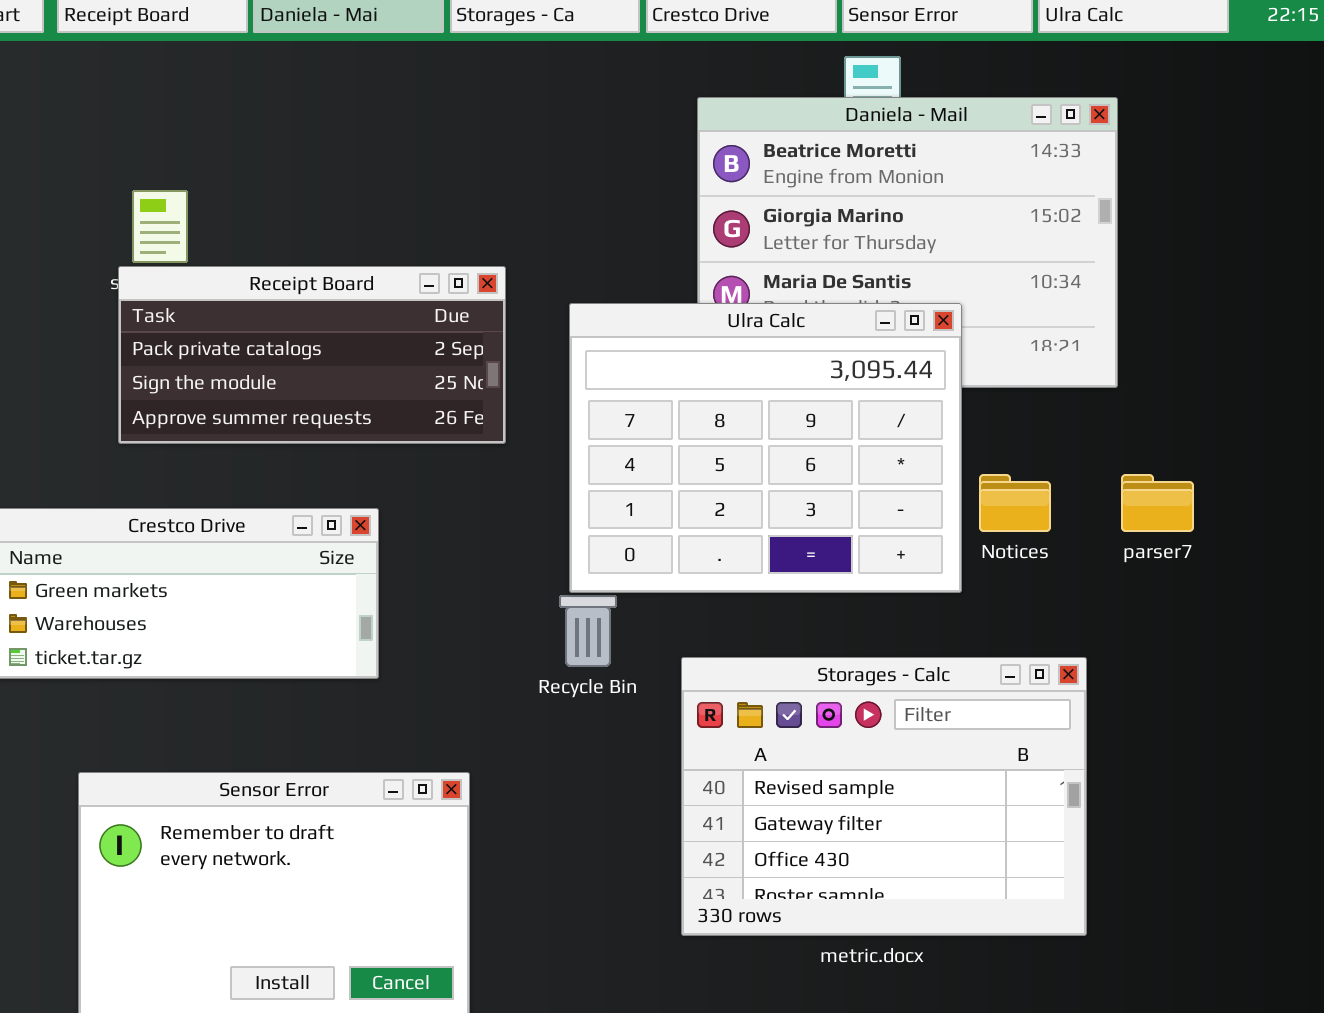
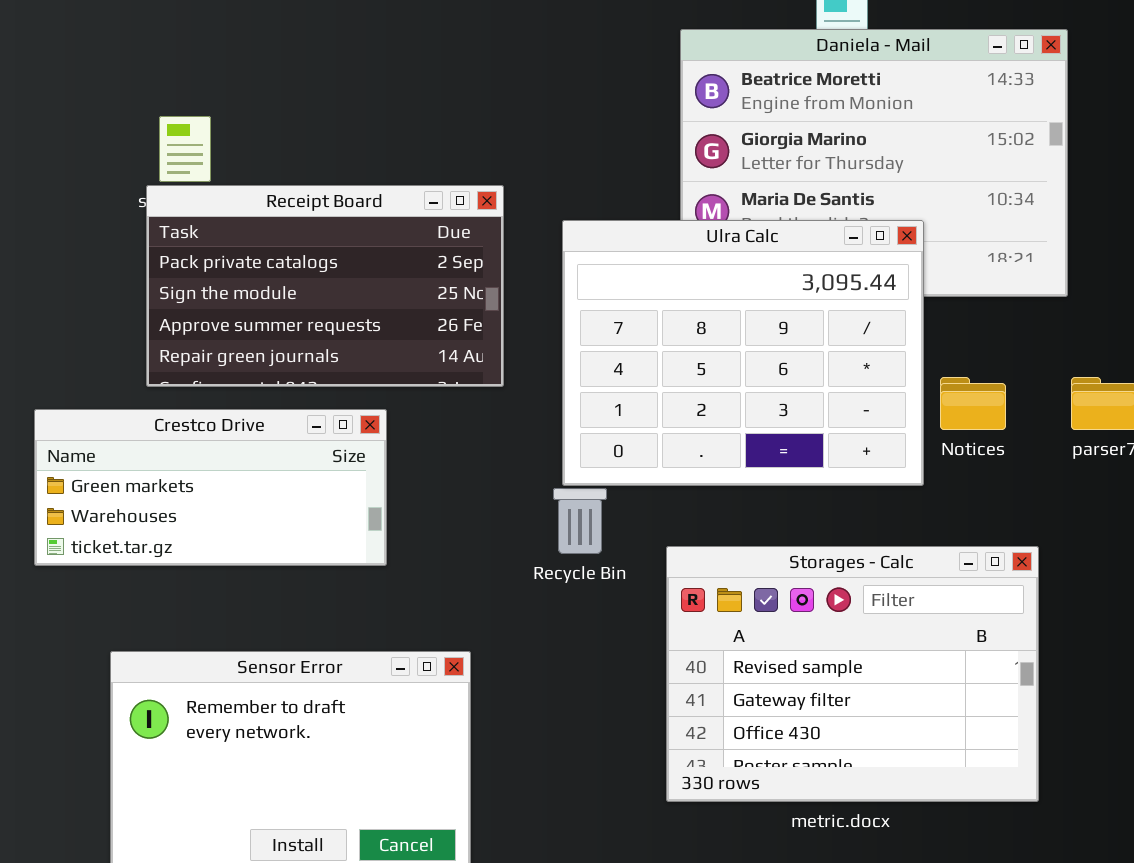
Receipt Board: [118,266,506,444] -> [146,185,504,387], resized

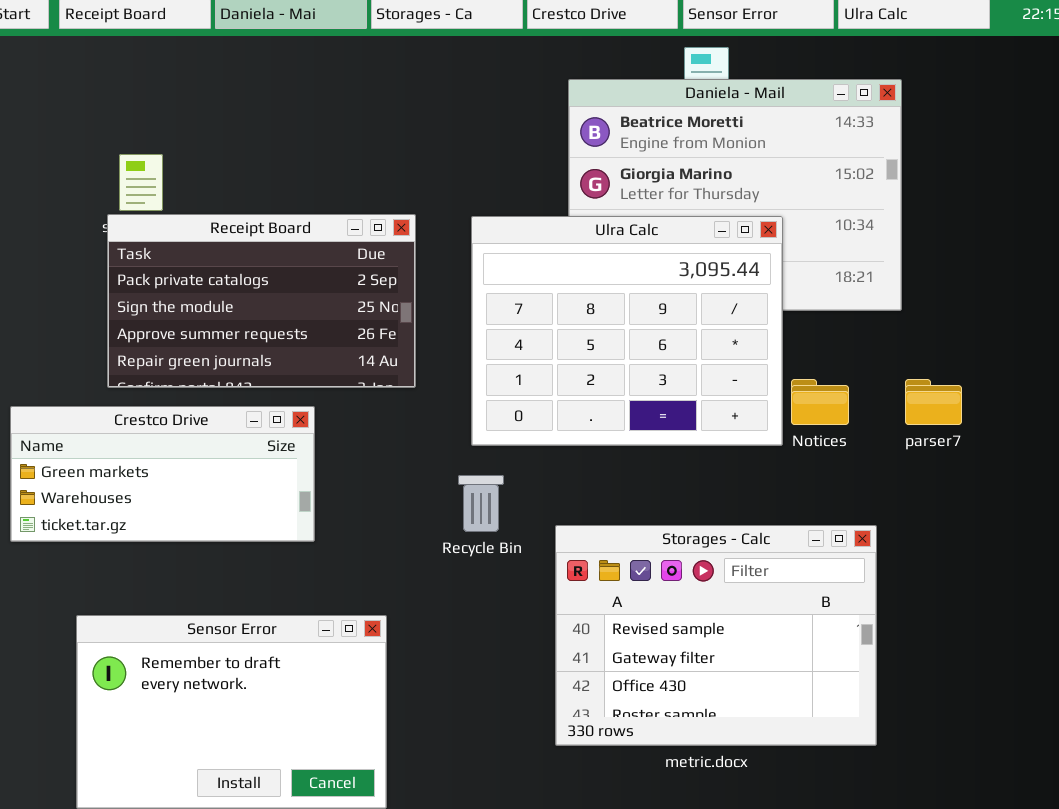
Ulra Calc: [562,220,924,486] -> [471,216,783,446], moved

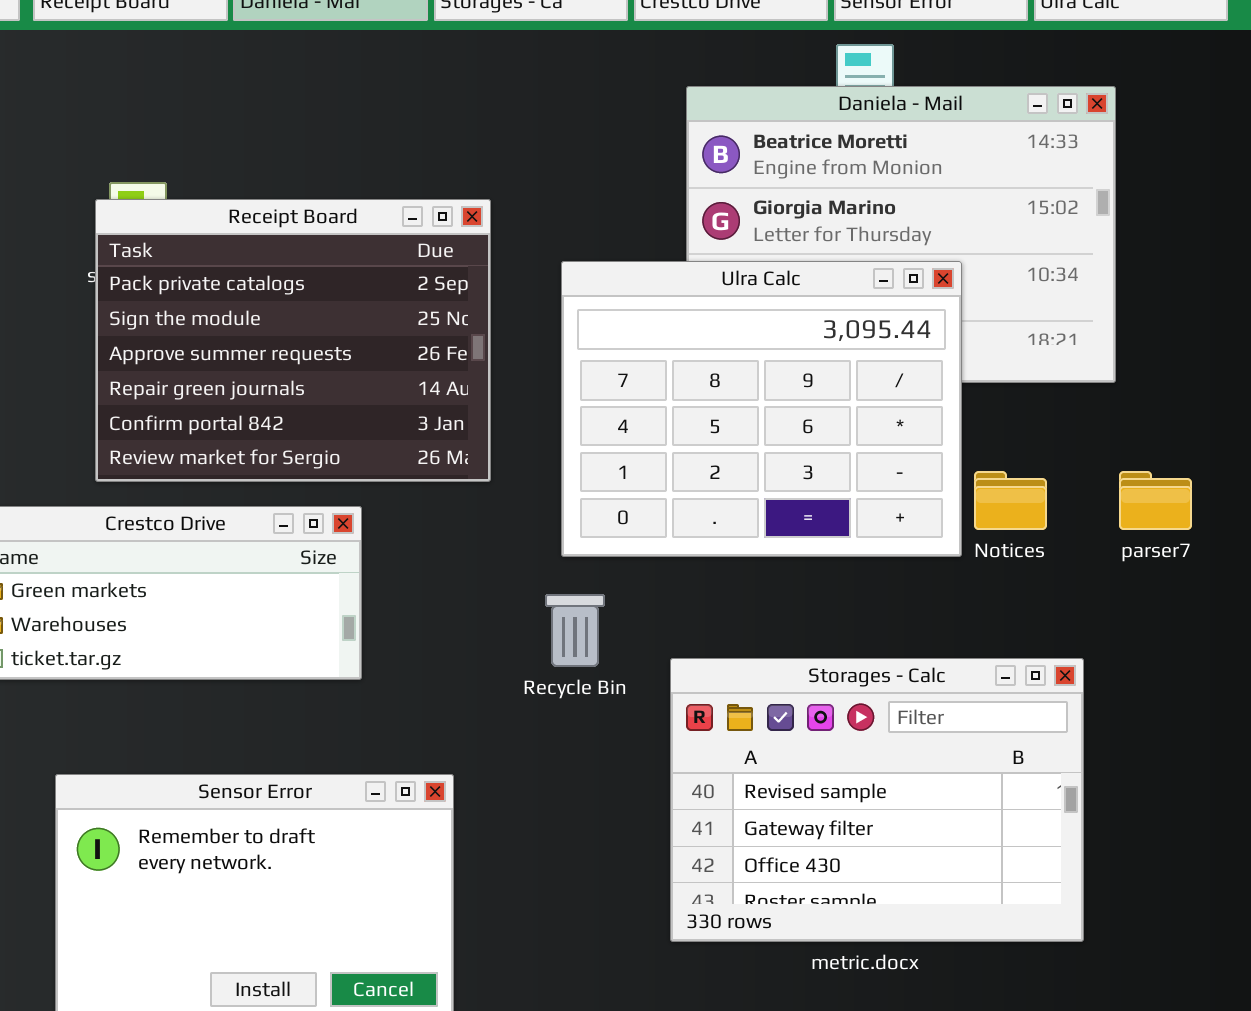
Receipt Board: [107,214,416,388] -> [95,199,491,482], resized

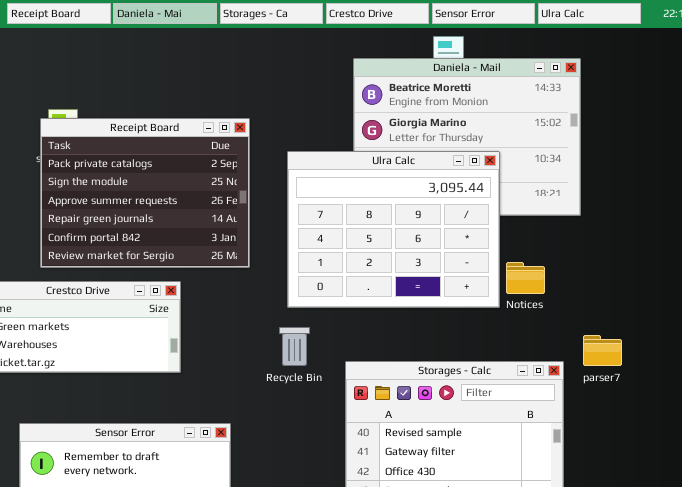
parser7: [1119,471,1192,530] -> [583,335,622,366], moved

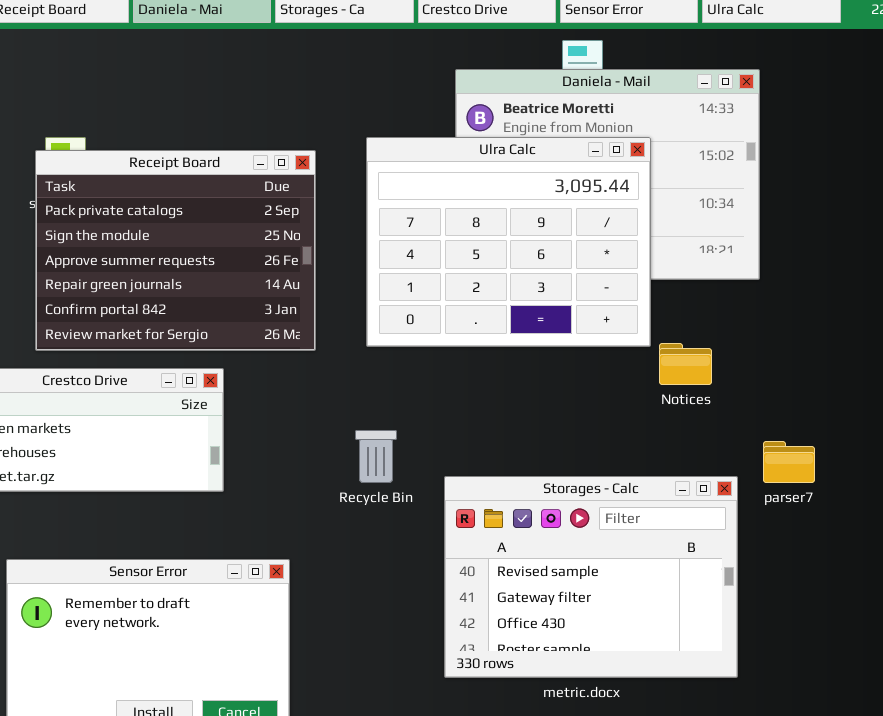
Ulra Calc: [287,151,500,308] -> [366,137,651,347], moved

